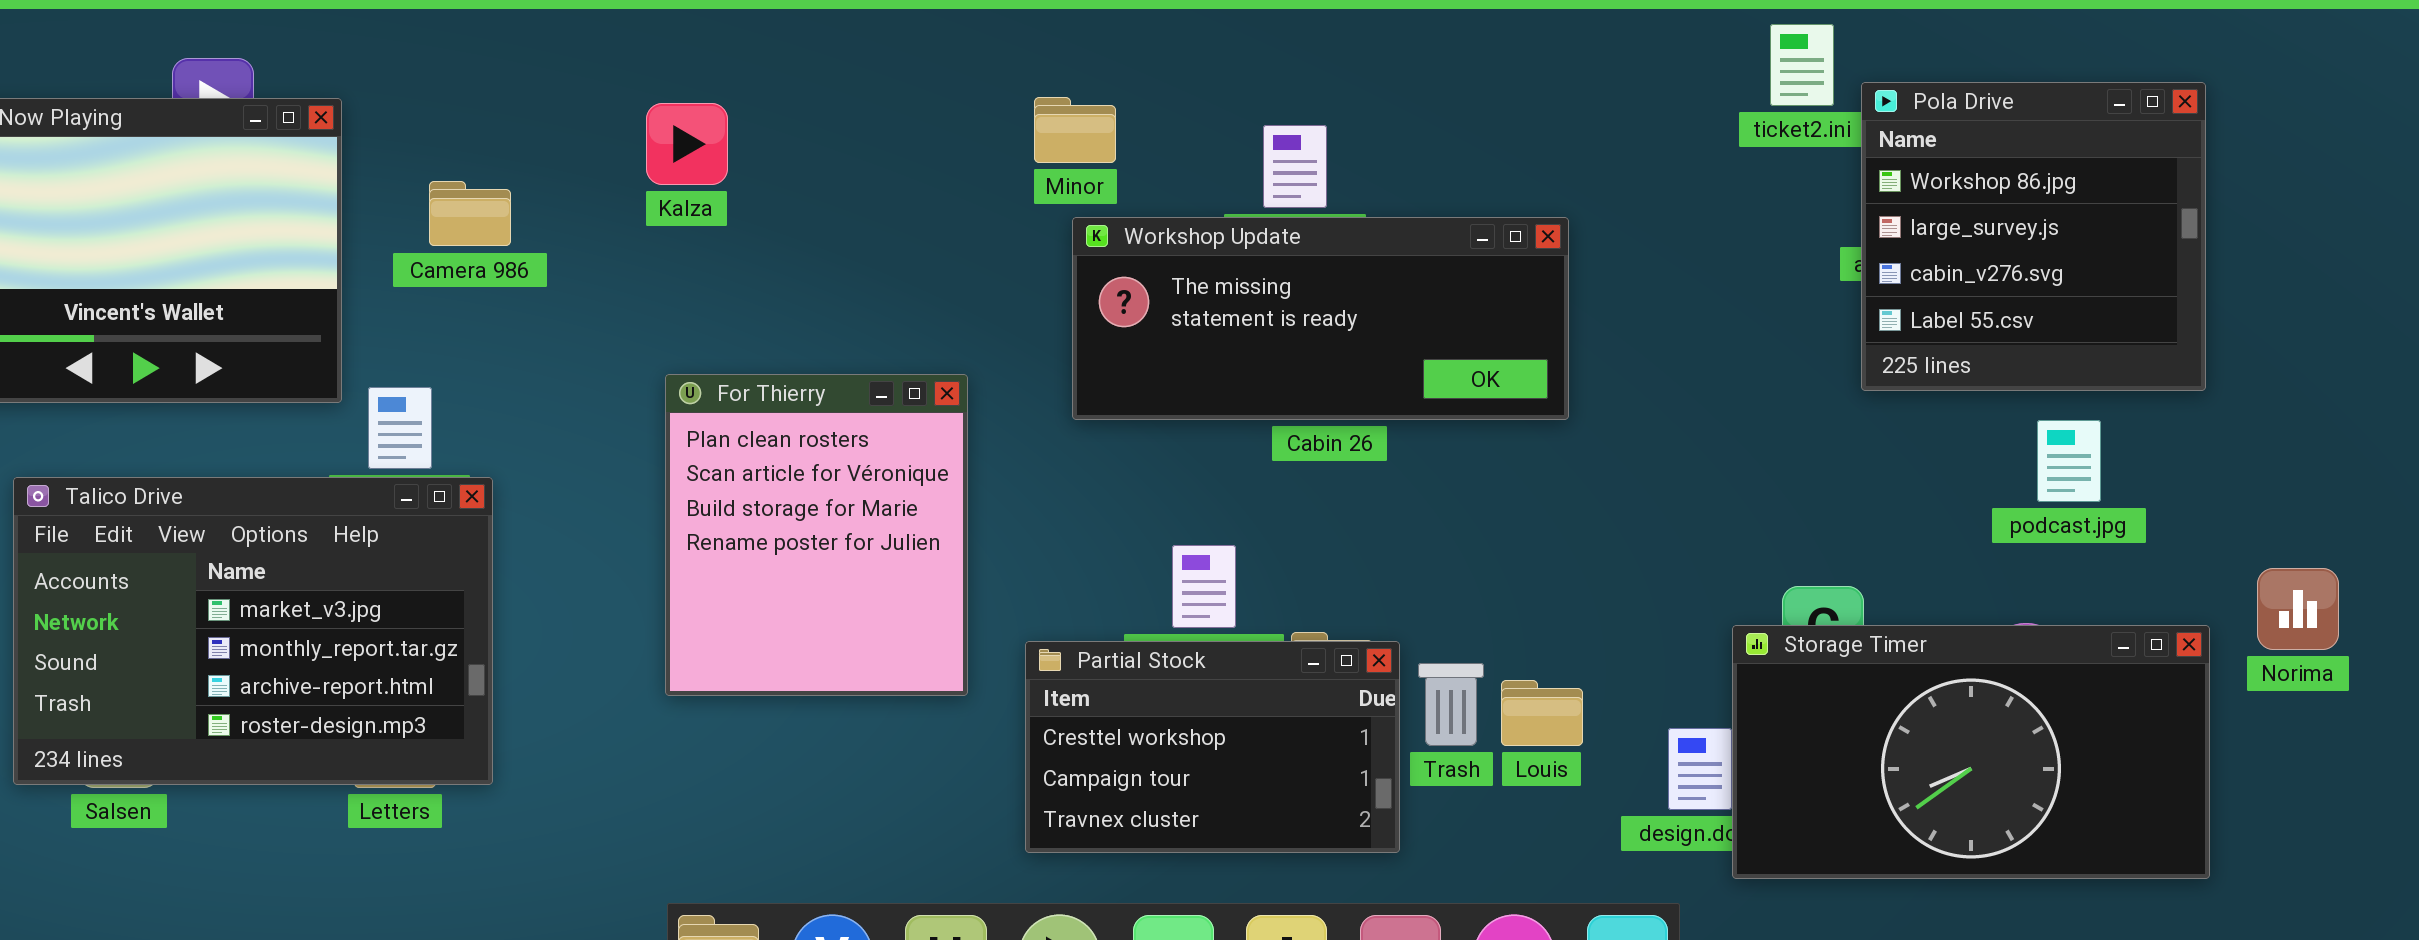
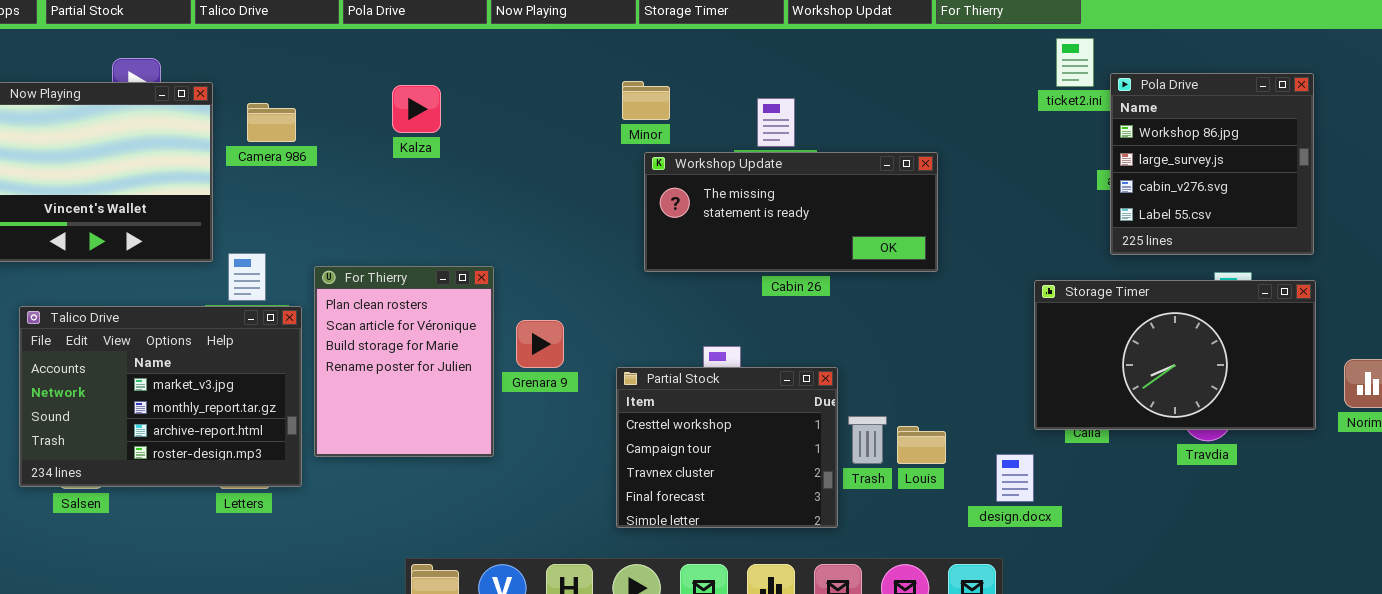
Camera 986: [429,181,511,246] -> [247,103,296,142], moved
For Thierry: [665,374,968,696] -> [314,266,494,457], moved
Storage Timer: [1732,625,2210,879] -> [1034,280,1316,430], moved
Partial Stock: [1025,641,1400,853] -> [616,367,838,528], resized

